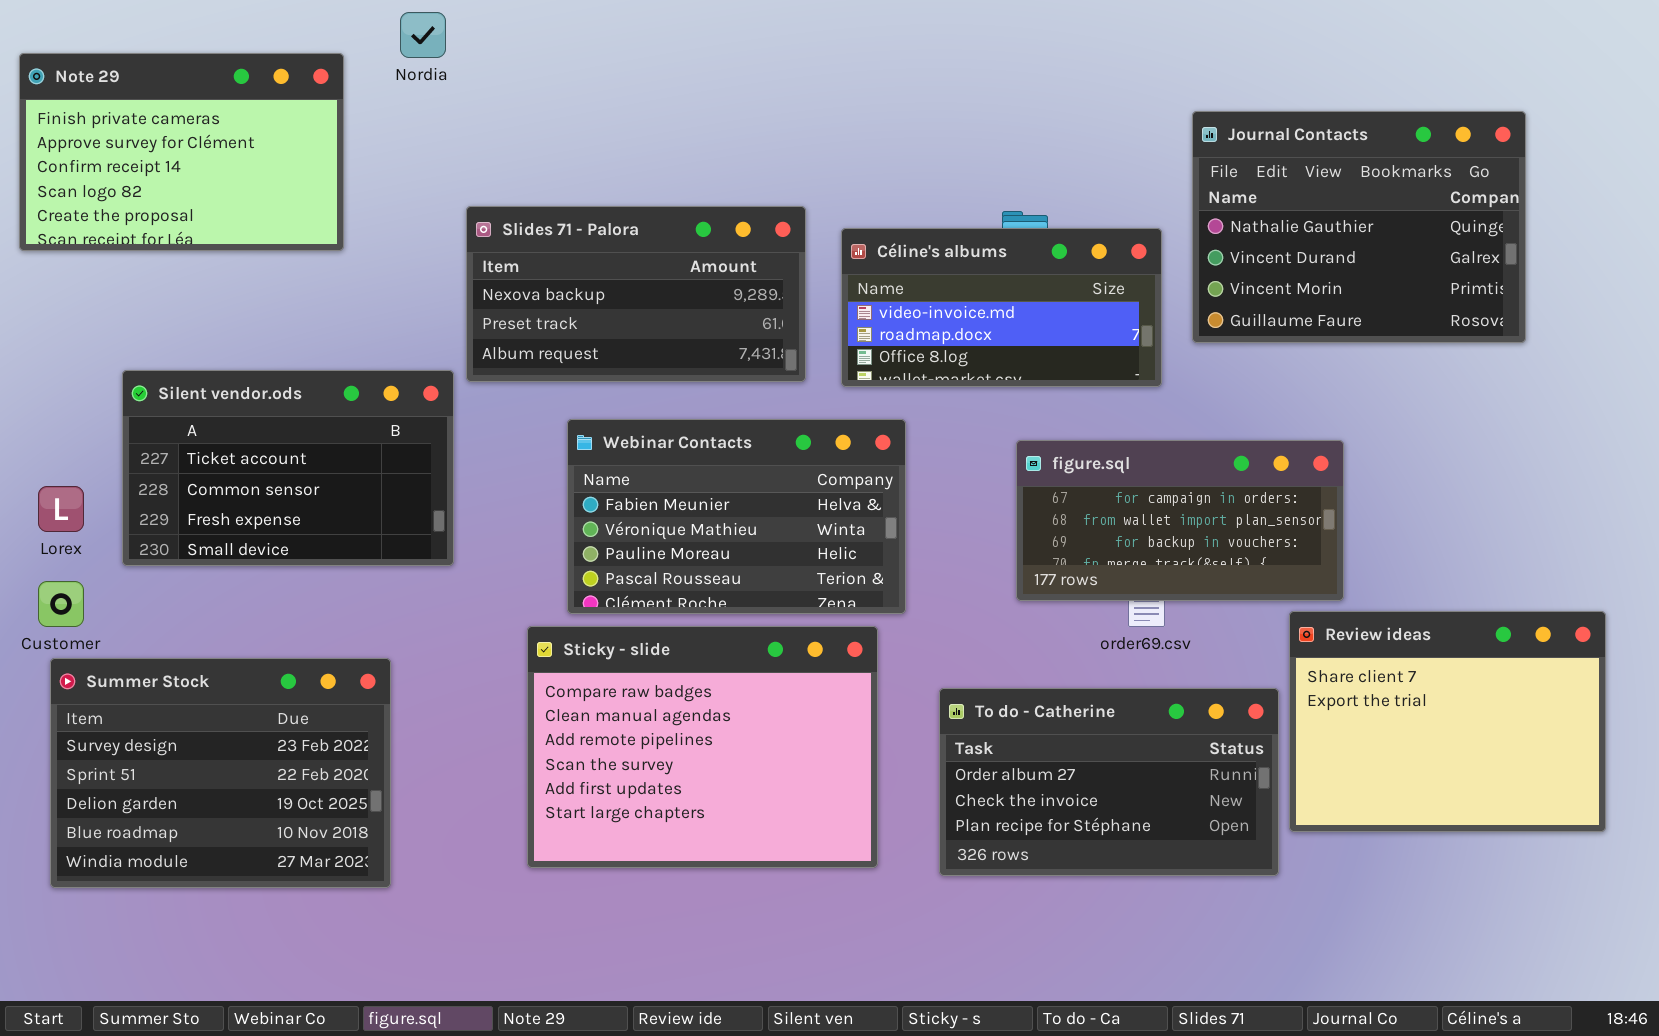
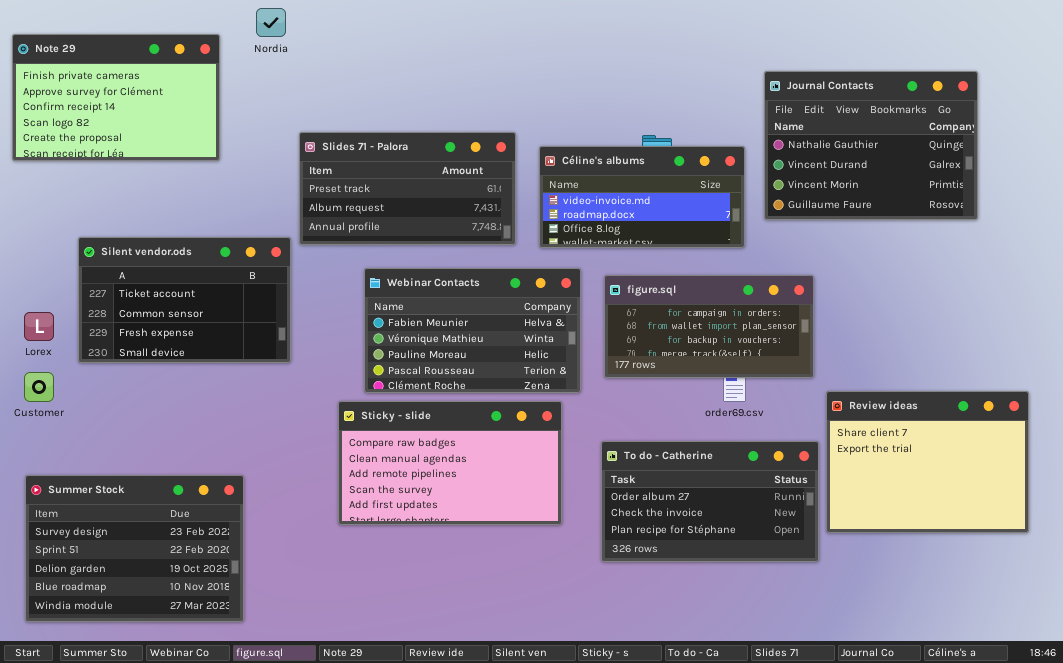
Slides 71 - Palora: [466,206,806,382] -> [299,132,516,245], scrolled down 1 row
figure.sql: [1016,440,1344,601] -> [604,275,814,378], moved
Sticky - slide: [527,626,878,868] -> [338,401,562,525], resized
Summer Stock: [50,658,391,888] -> [25,475,244,622], moved

